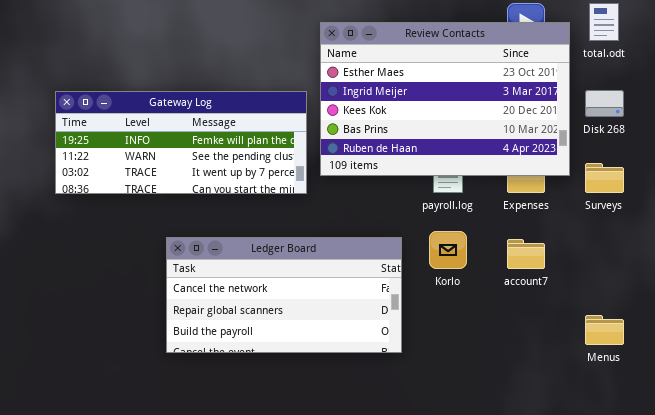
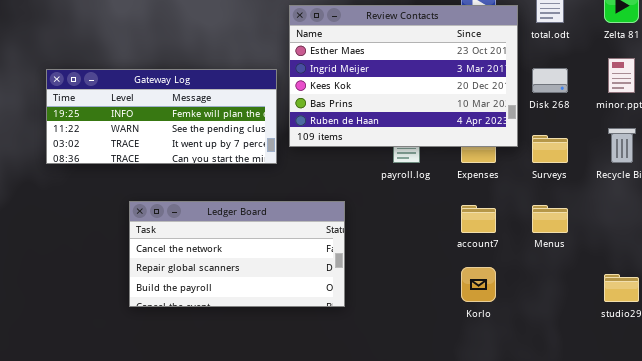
Korlo: [429,231,467,269] -> [461,267,496,302], moved
Ledger Board: [166,237,402,353] -> [129,201,345,307], moved
Menus: [585,315,624,345] -> [532,205,568,233], moved

